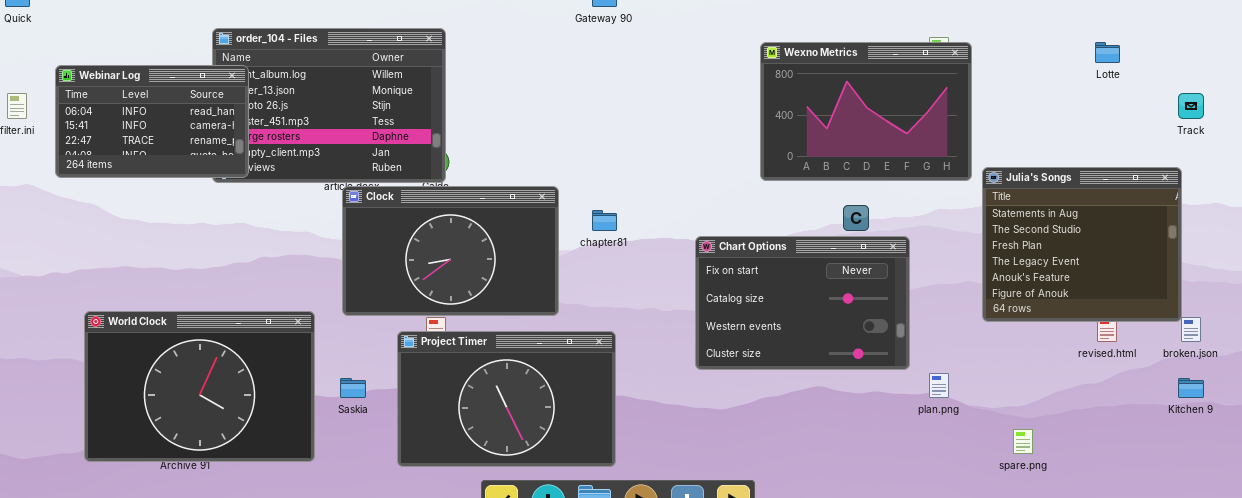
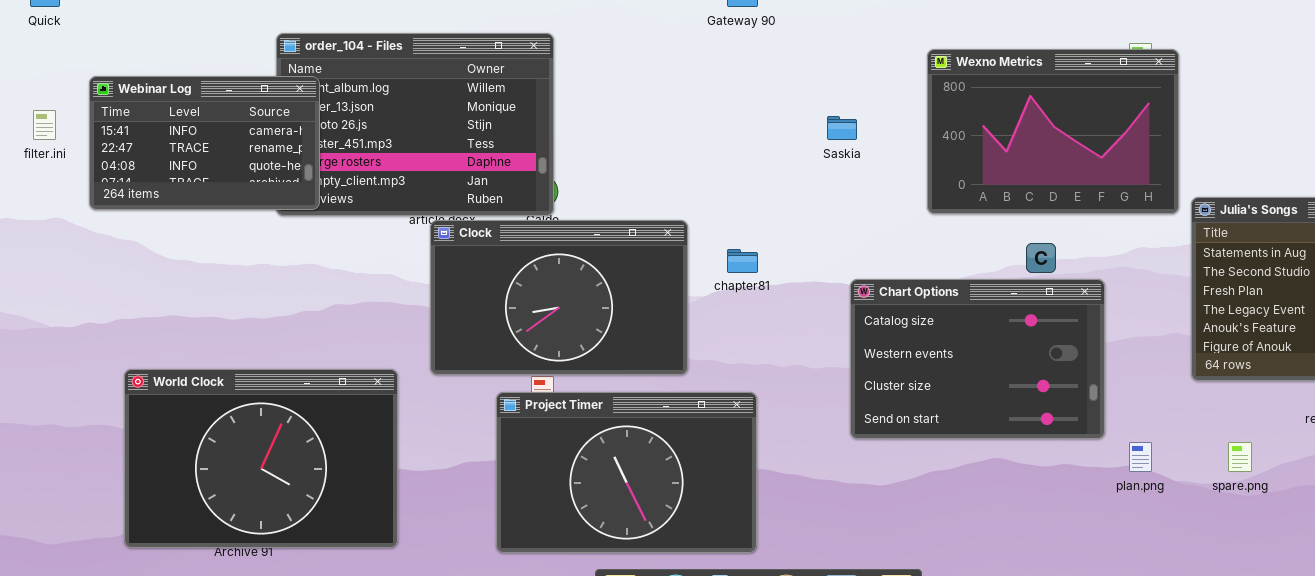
Webinar Log: [55,65,249,178] -> [89,76,320,210], scrolled down 1 row
Chart Options: [695,236,910,370] -> [850,279,1105,439], scrolled down 1 row
Saskia: [340,378,366,398] -> [827,116,857,140], moved
spare.png: [1013,429,1033,454] -> [1228,442,1252,472], moved

